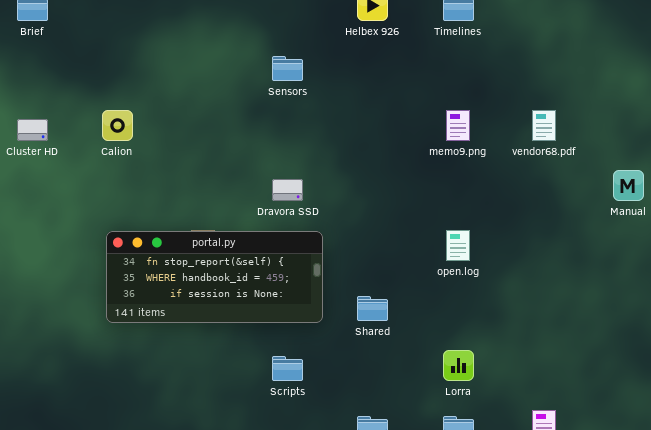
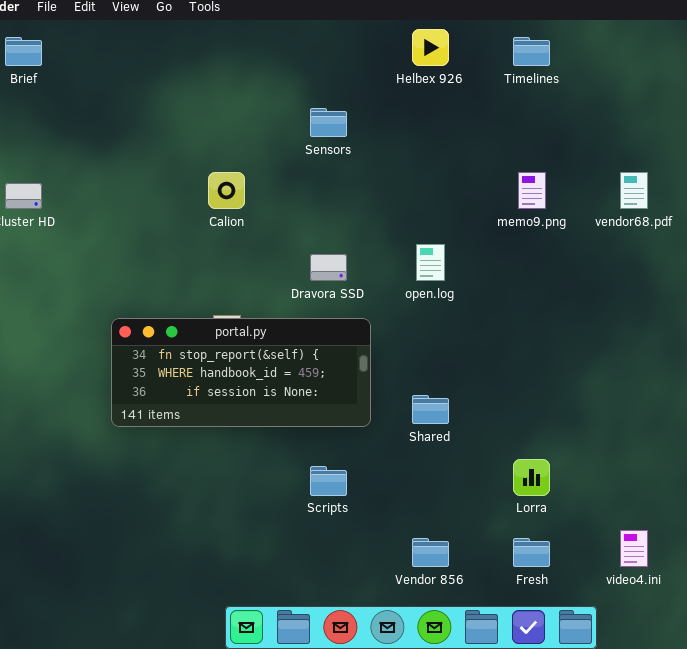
Calion: [102,110,133,141] -> [208,172,245,209], moved
open.log: [446,230,470,261] -> [416,244,445,281], moved

